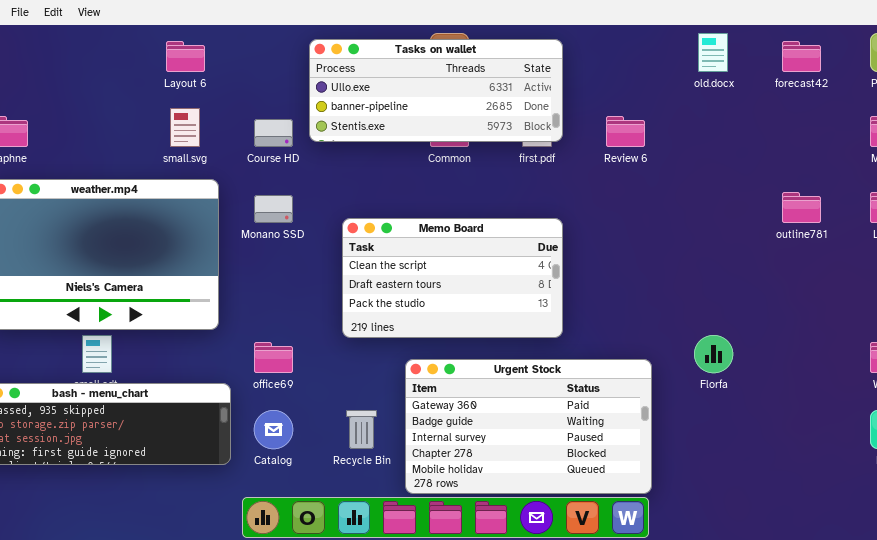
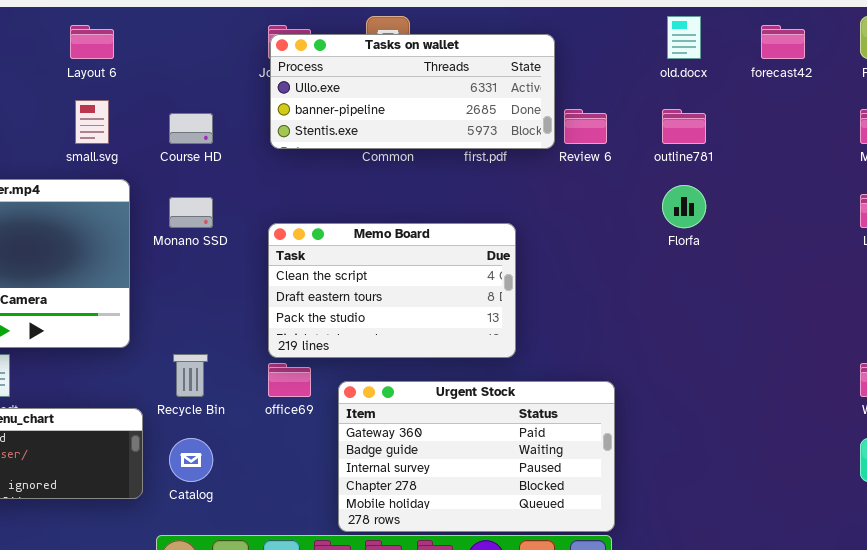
Tasks on wallet: [309,39,563,142] -> [270,34,555,149], moved
outline781: [782,192,821,223] -> [662,109,706,144], moved
Florfa: [694,335,733,373] -> [662,185,706,228], moved
office69: [254,342,293,373] -> [268,363,311,397], moved
Recycle Bin: [346,410,377,449] -> [173,354,208,397], moved

